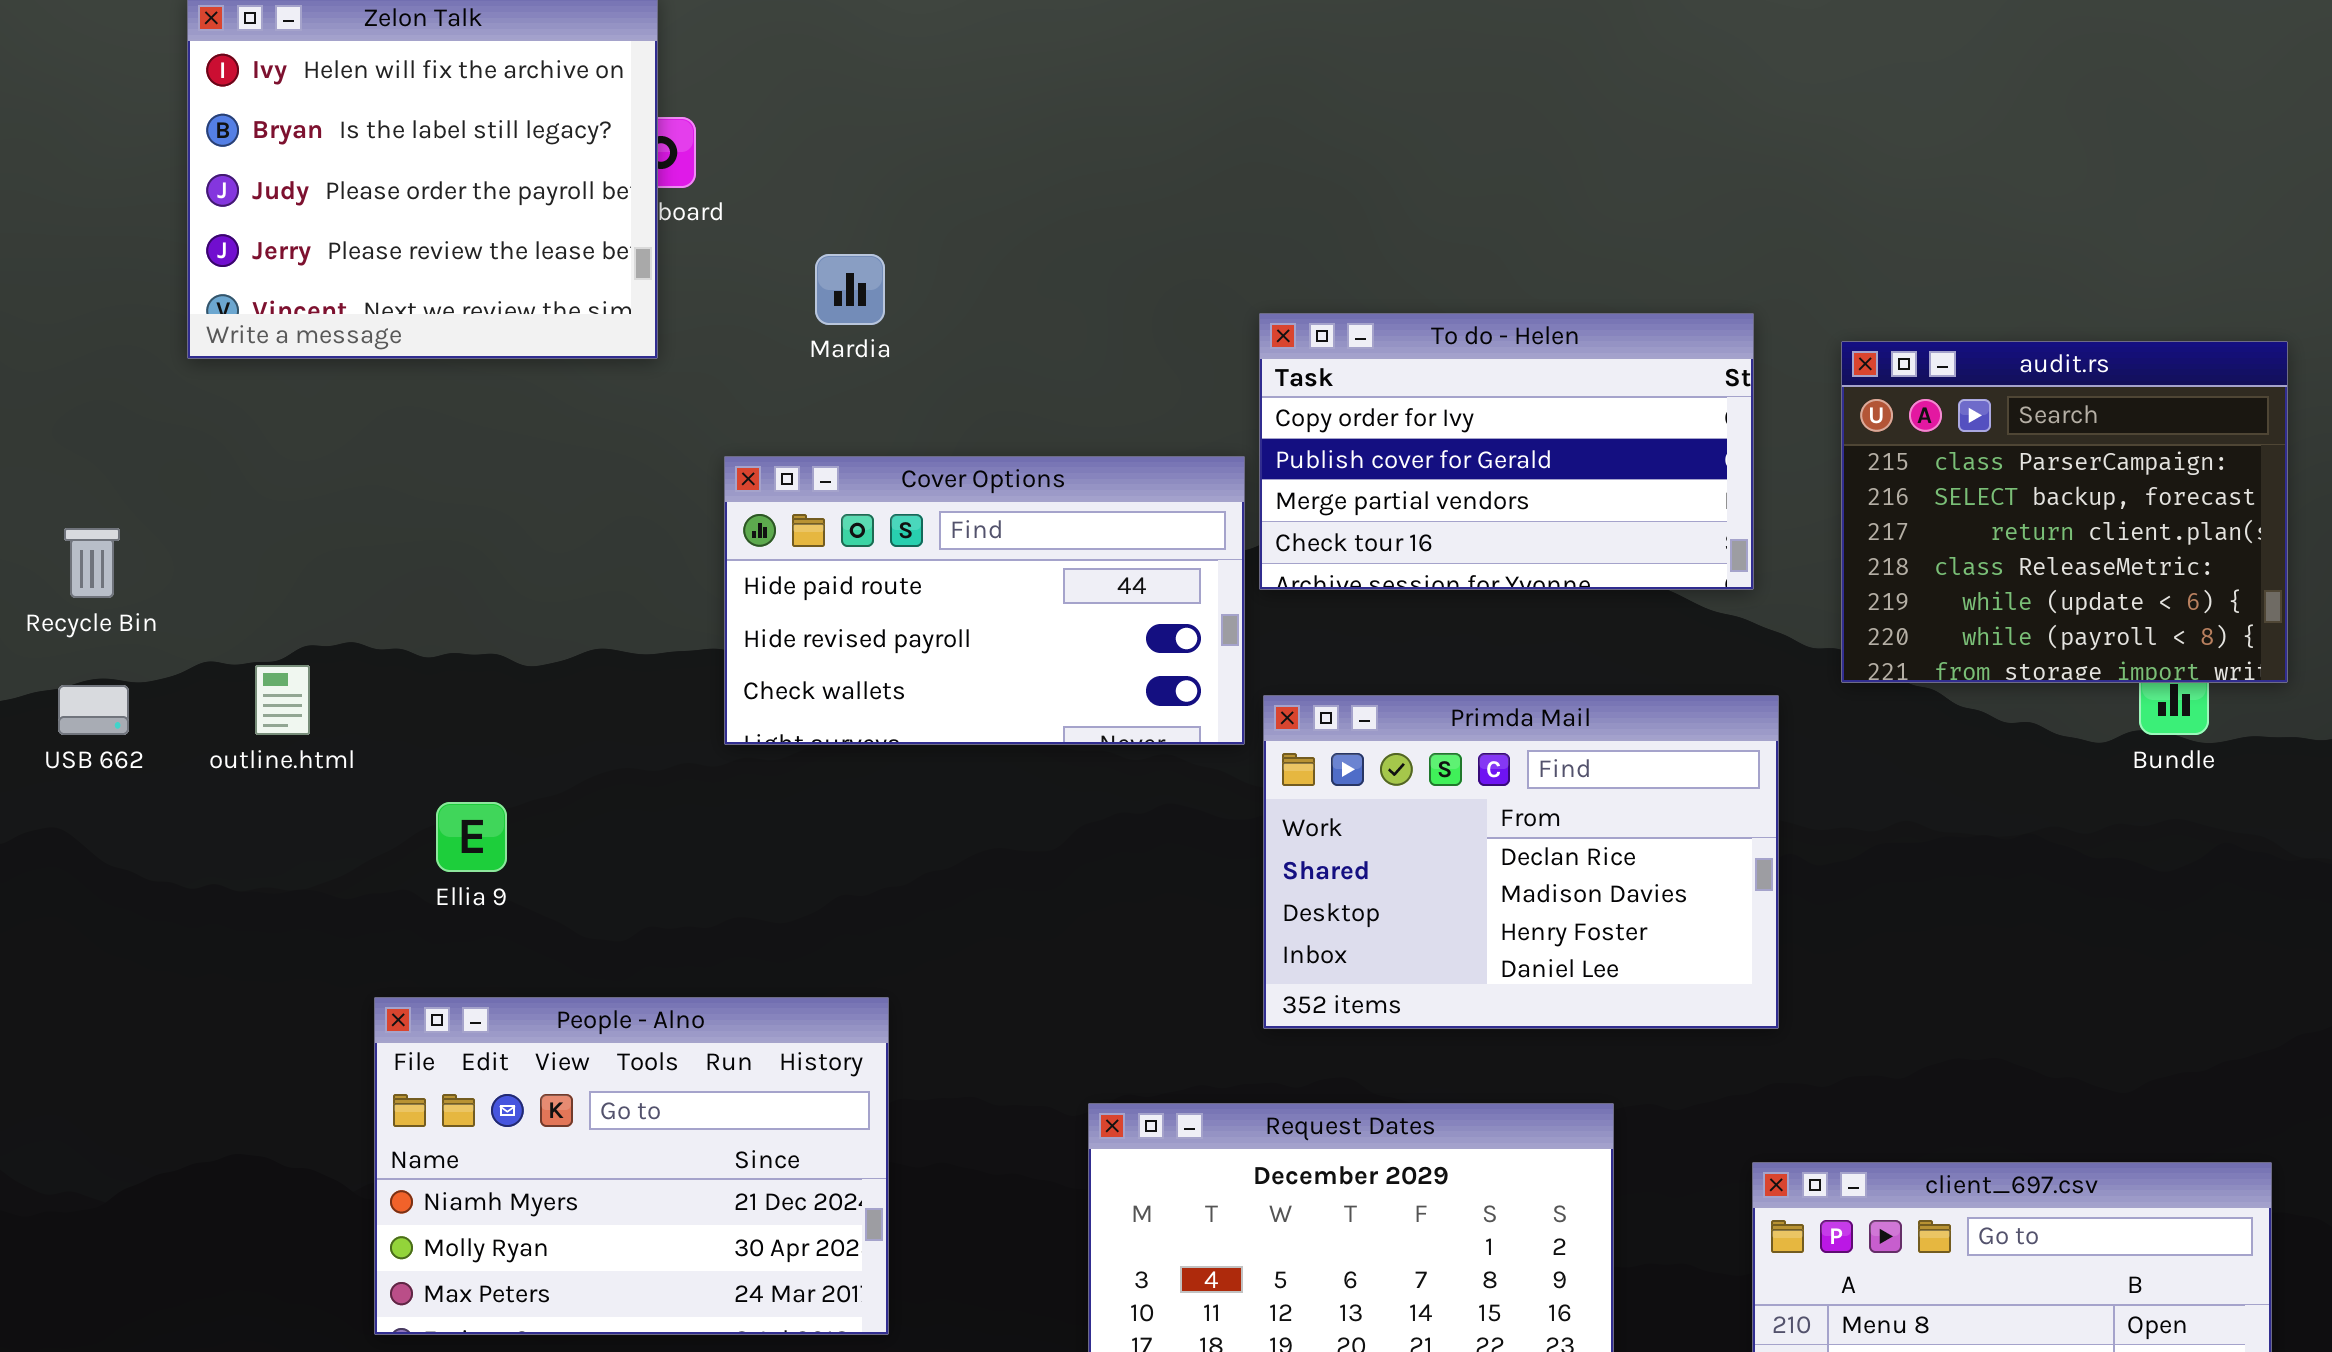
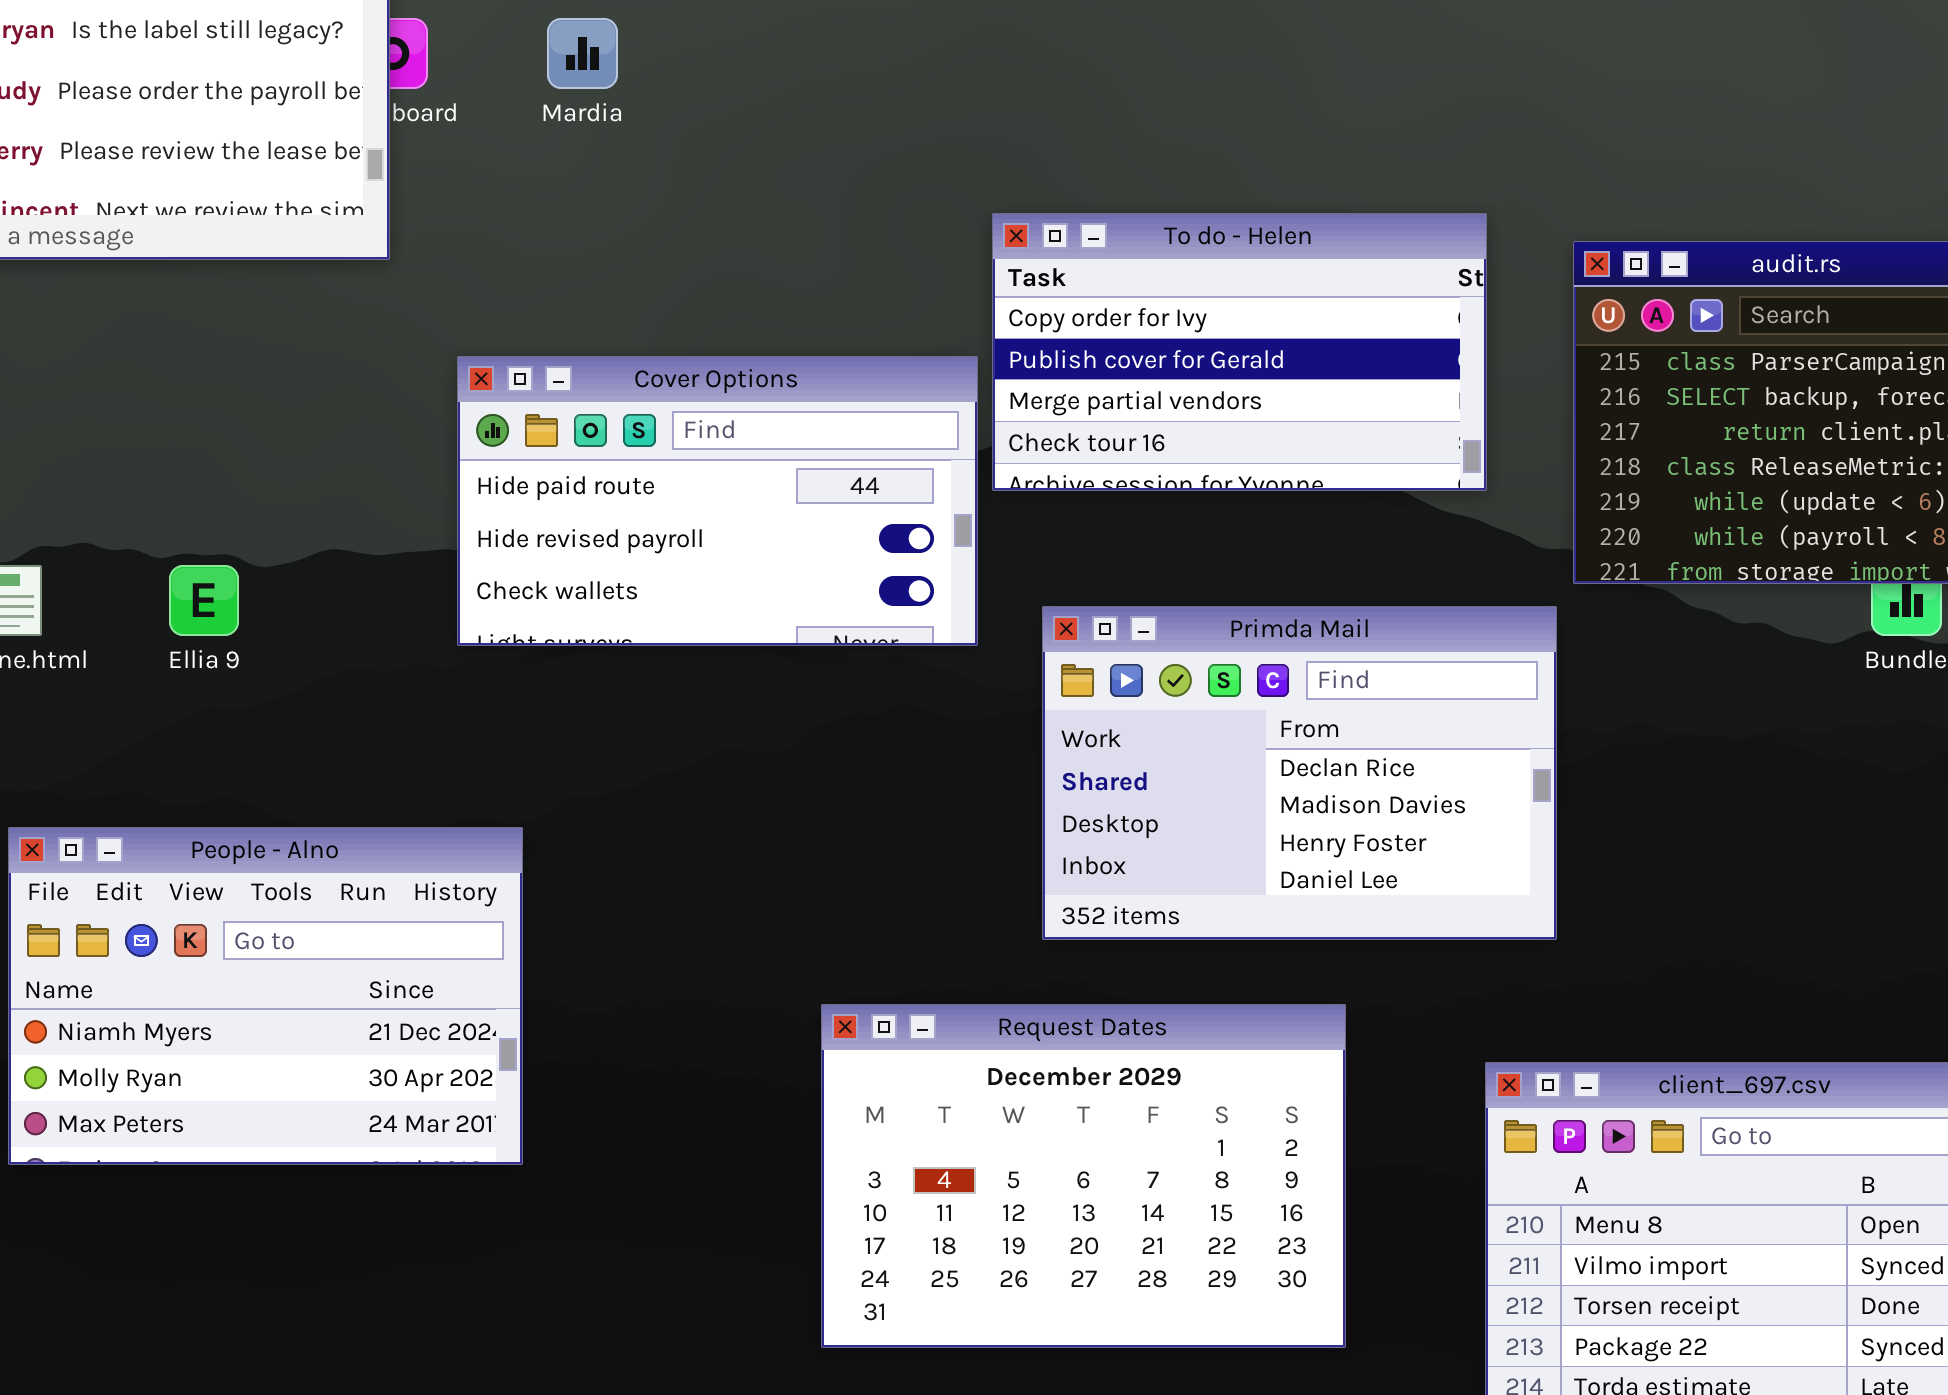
Mardia: [815,254,885,325] -> [547,18,618,89], moved
Primda Mail: [1263,695,1779,1029] -> [1042,606,1557,940], moved
Ellia 9: [436,802,507,872] -> [169,565,239,636], moved
People - Alno: [374,997,889,1335] -> [8,827,523,1165], moved

